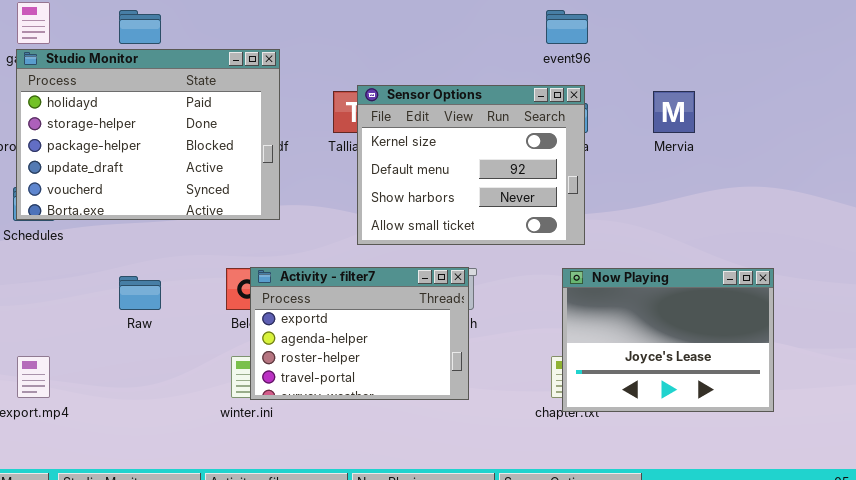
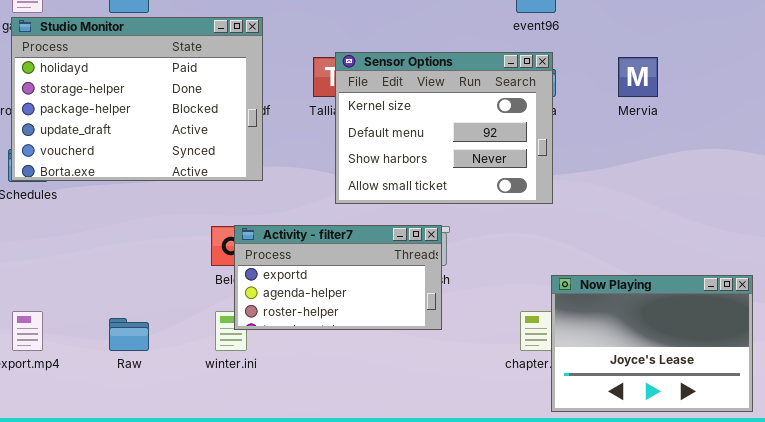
Activity - filter7: [250,267,469,400] -> [234,225,442,330], resized
Now Playing: [562,268,774,412] -> [551,275,753,412], moved
Raw: [119,276,161,310] -> [109,318,149,351], moved

